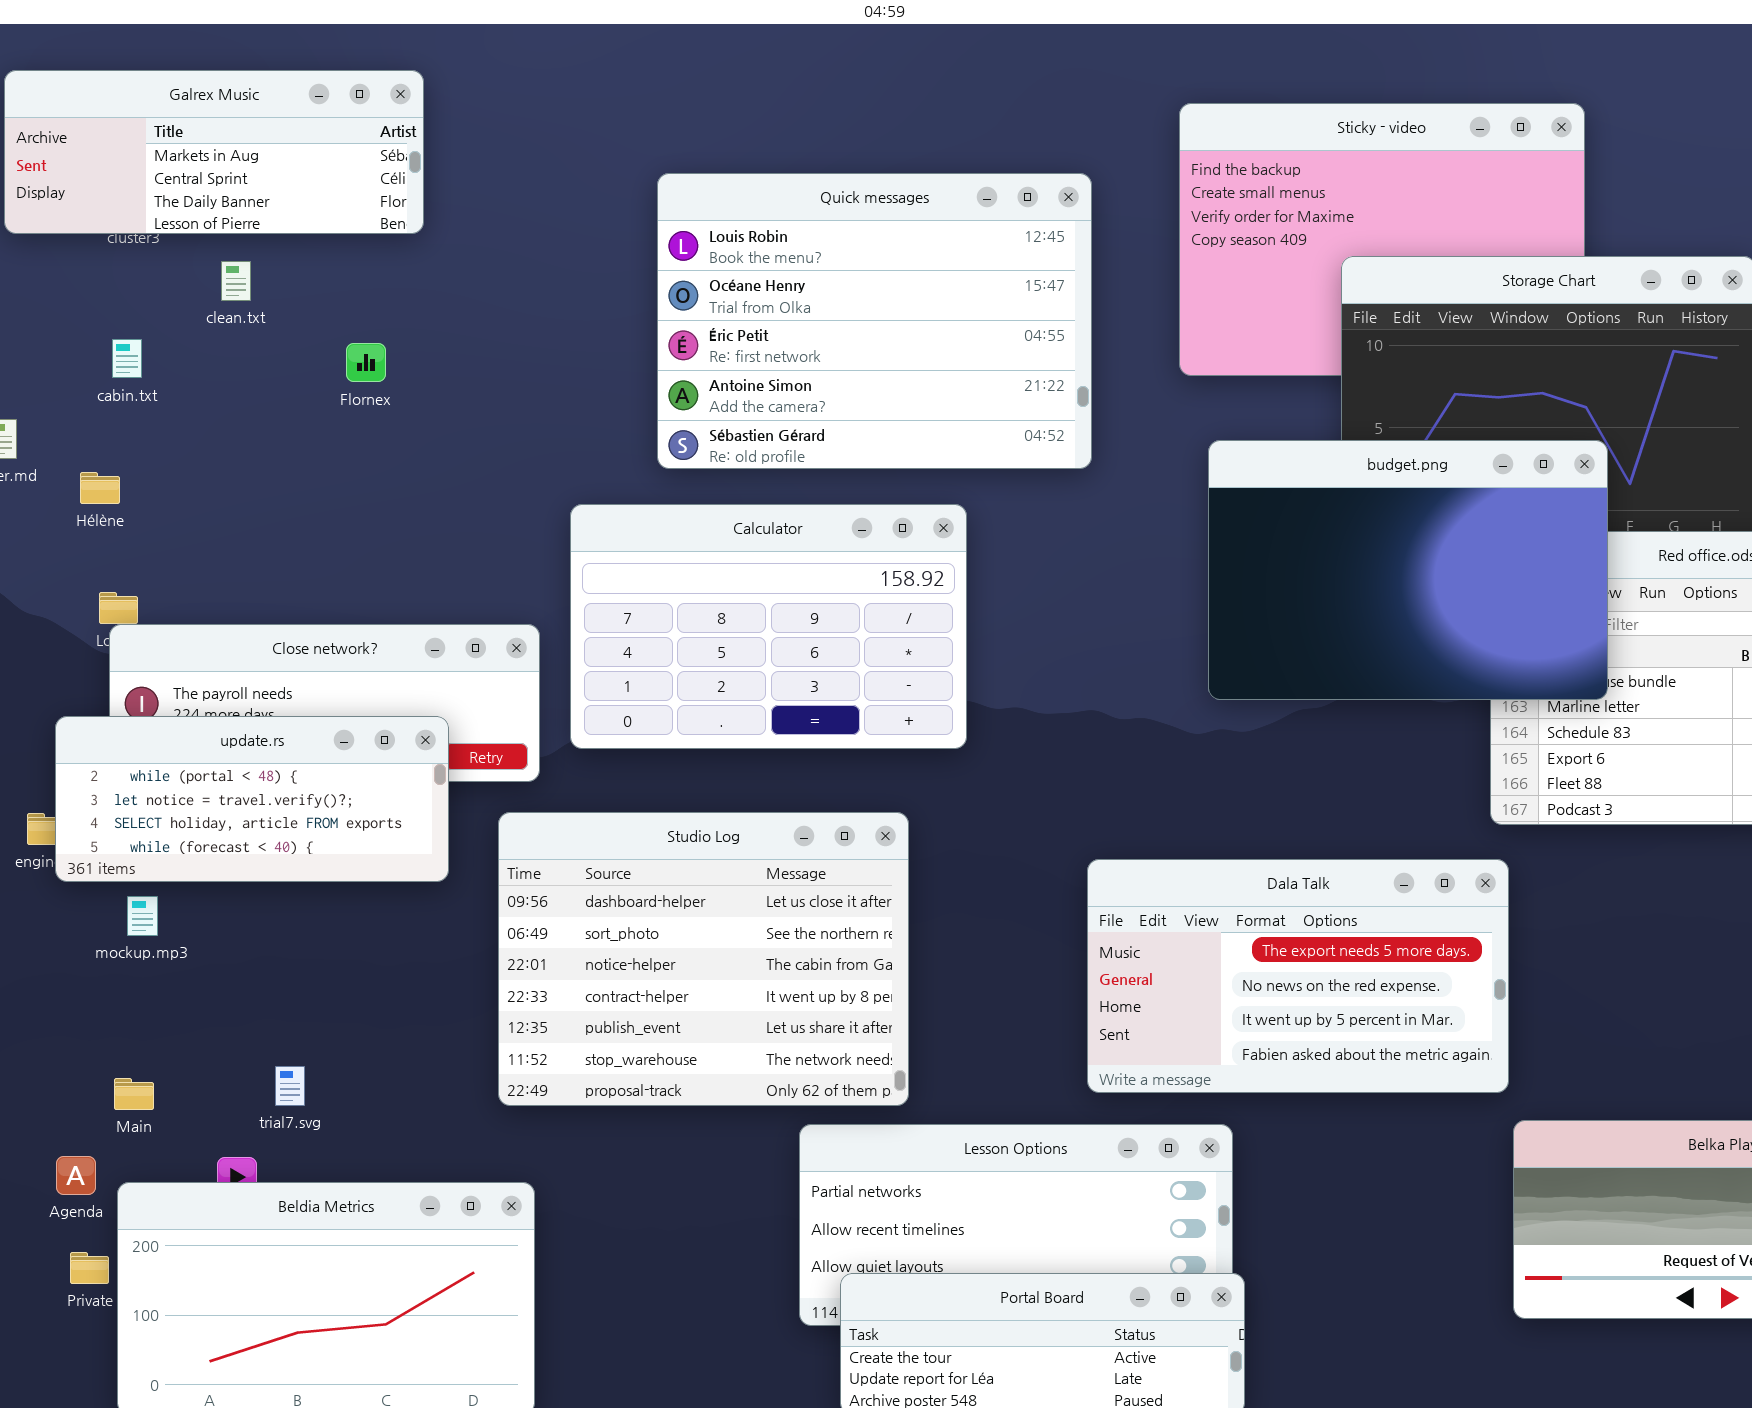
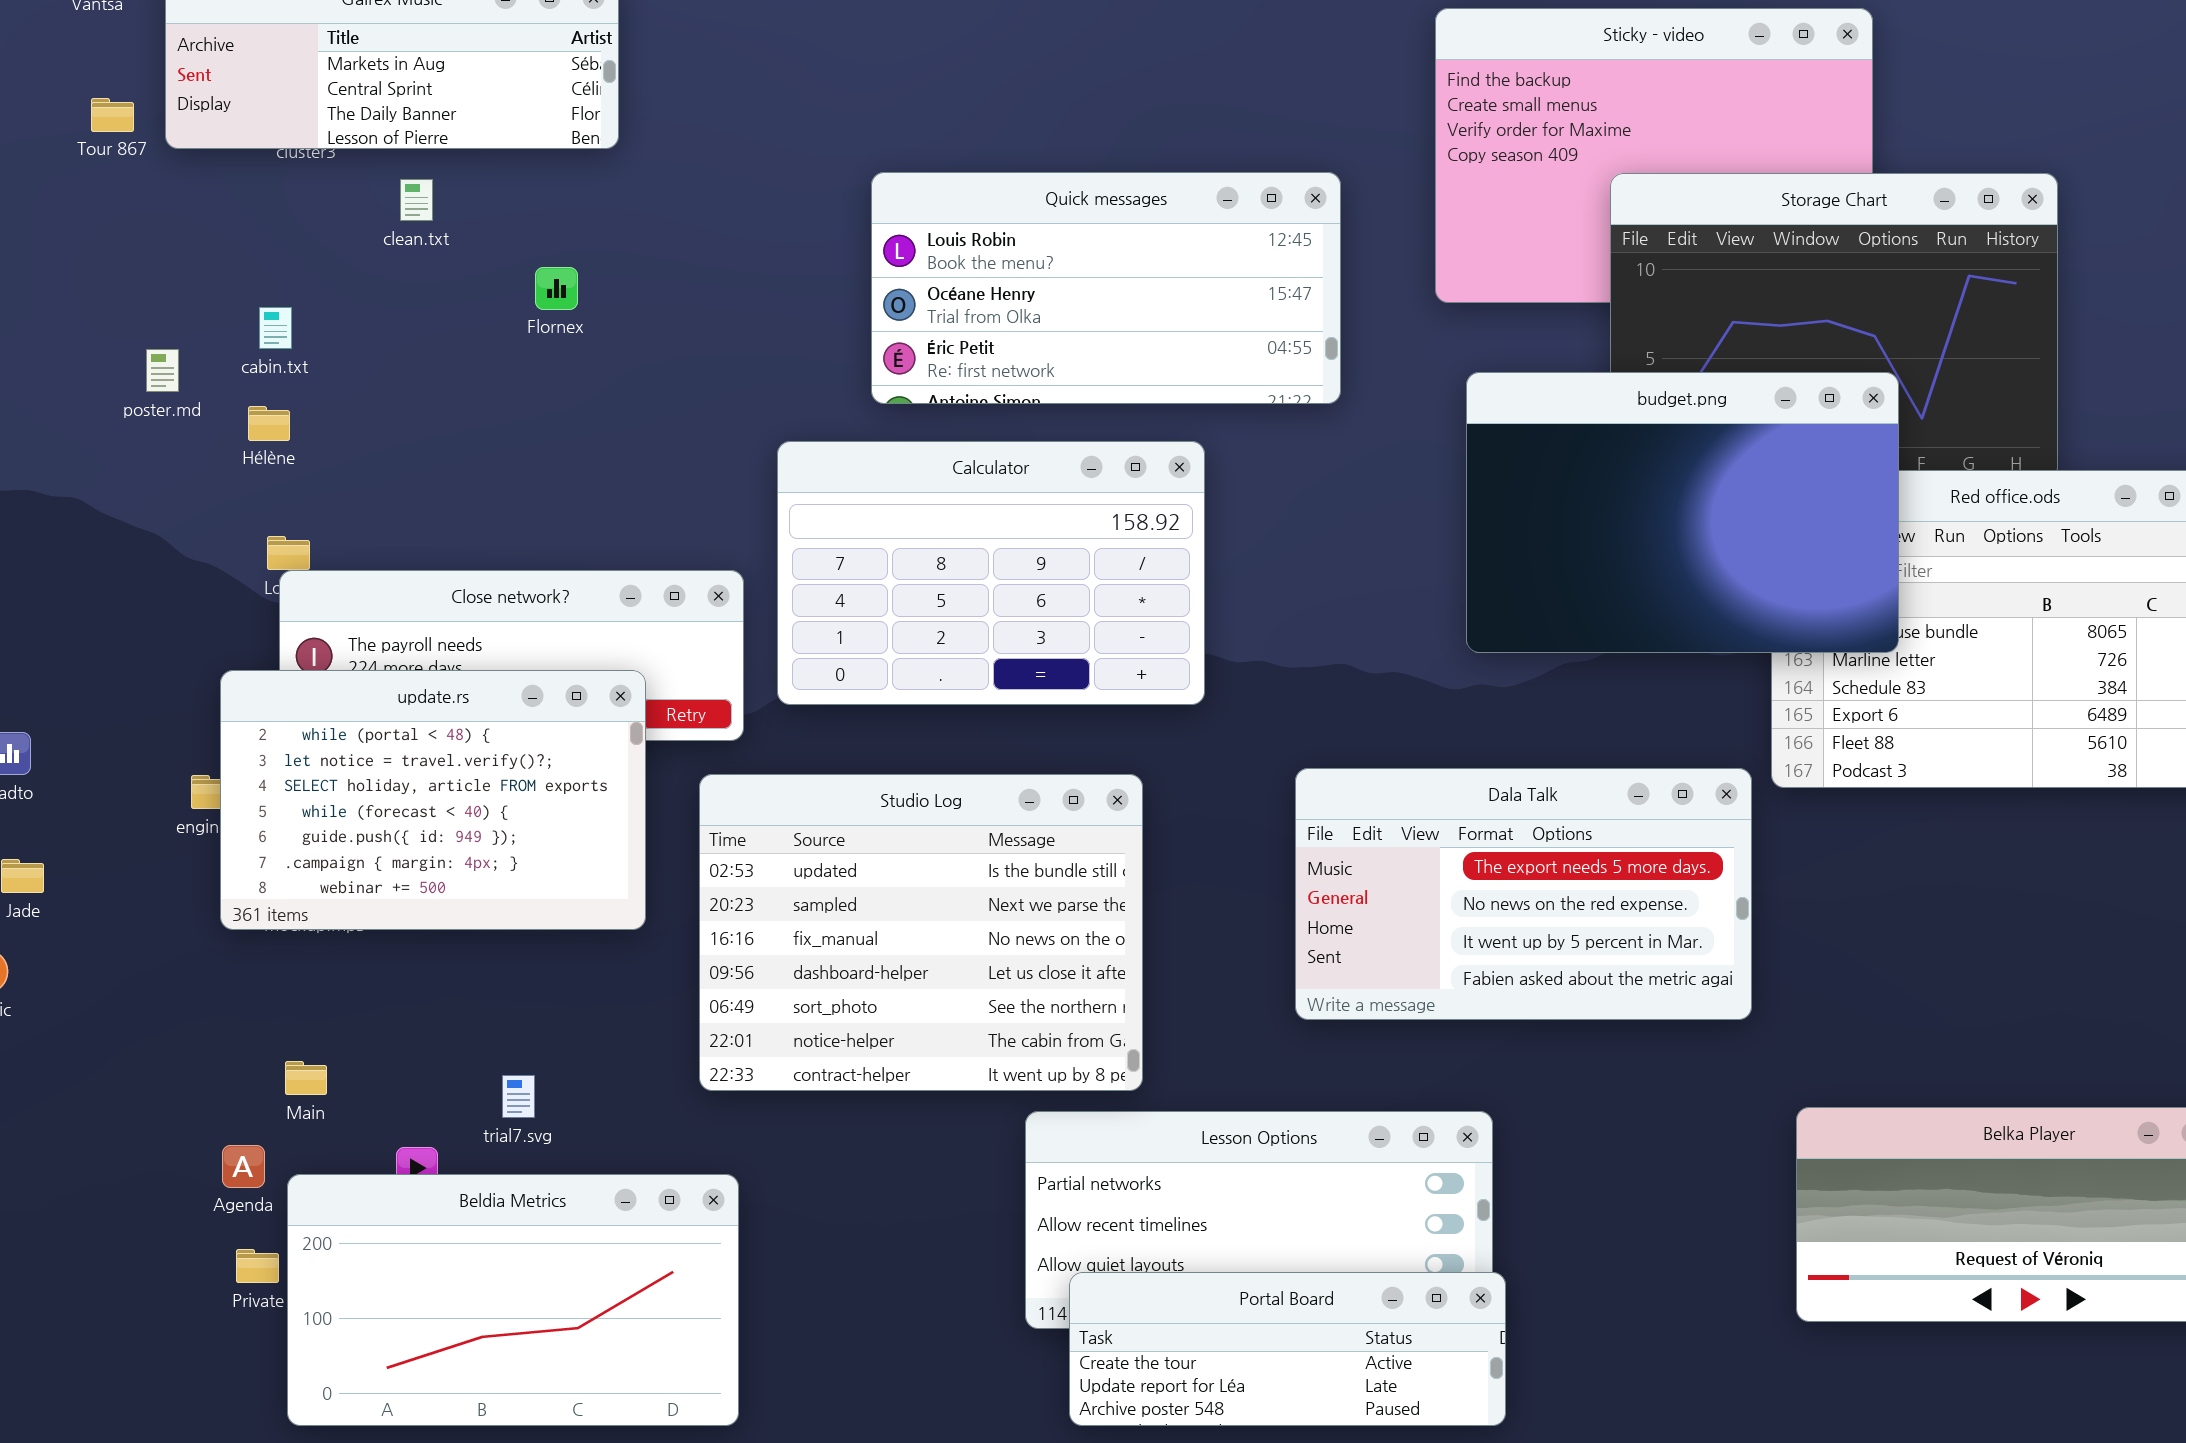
Quick messages: [657,173,1092,469] -> [871,172,1341,404], resized
cabin.txt: [112,339,142,378] -> [259,307,292,349], moved
update.rs: [55,716,449,882] -> [220,670,646,930], resized
Studio Log: [498,812,909,1106] -> [699,774,1143,1091], scrolled up 3 rows
Dala Talk: [1087,859,1509,1093] -> [1295,768,1752,1020], moved
trial7.svg: [275,1066,305,1106] -> [502,1075,535,1118], moved

